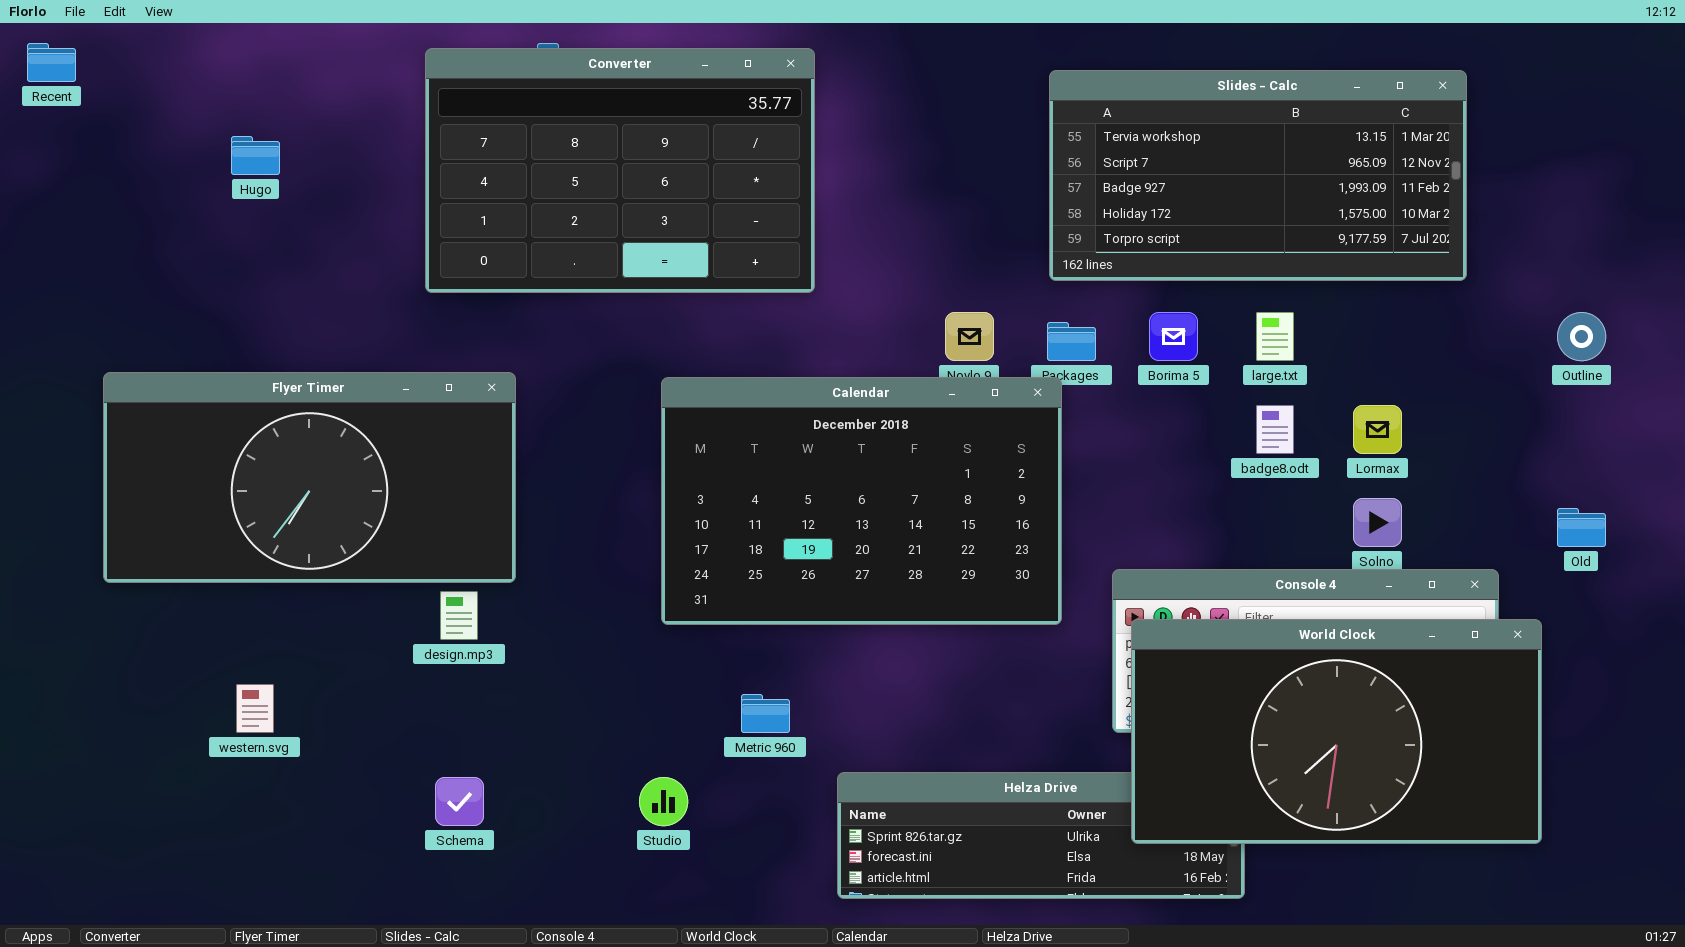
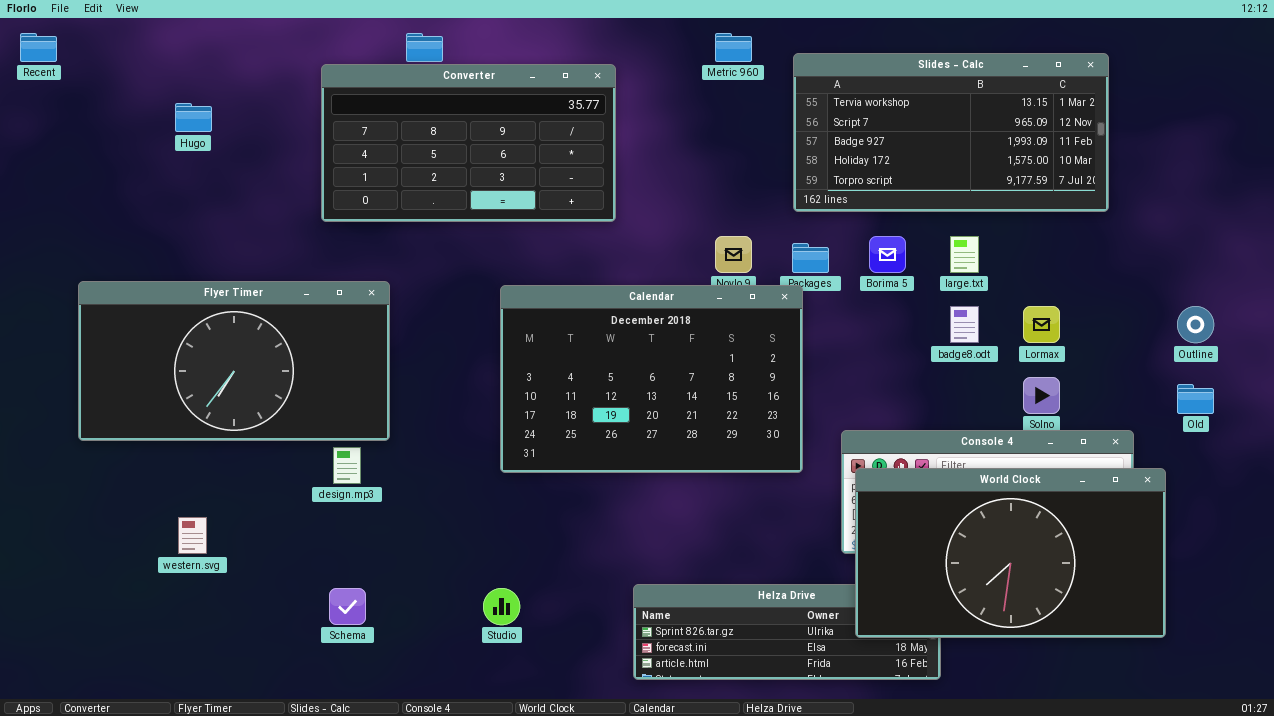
Converter: [425,48,815,293] -> [321,64,616,222], resized
Outline: [1557,312,1606,361] -> [1177,306,1214,343], moved
Metric 960: [741,694,790,733] -> [715,33,752,62], moved

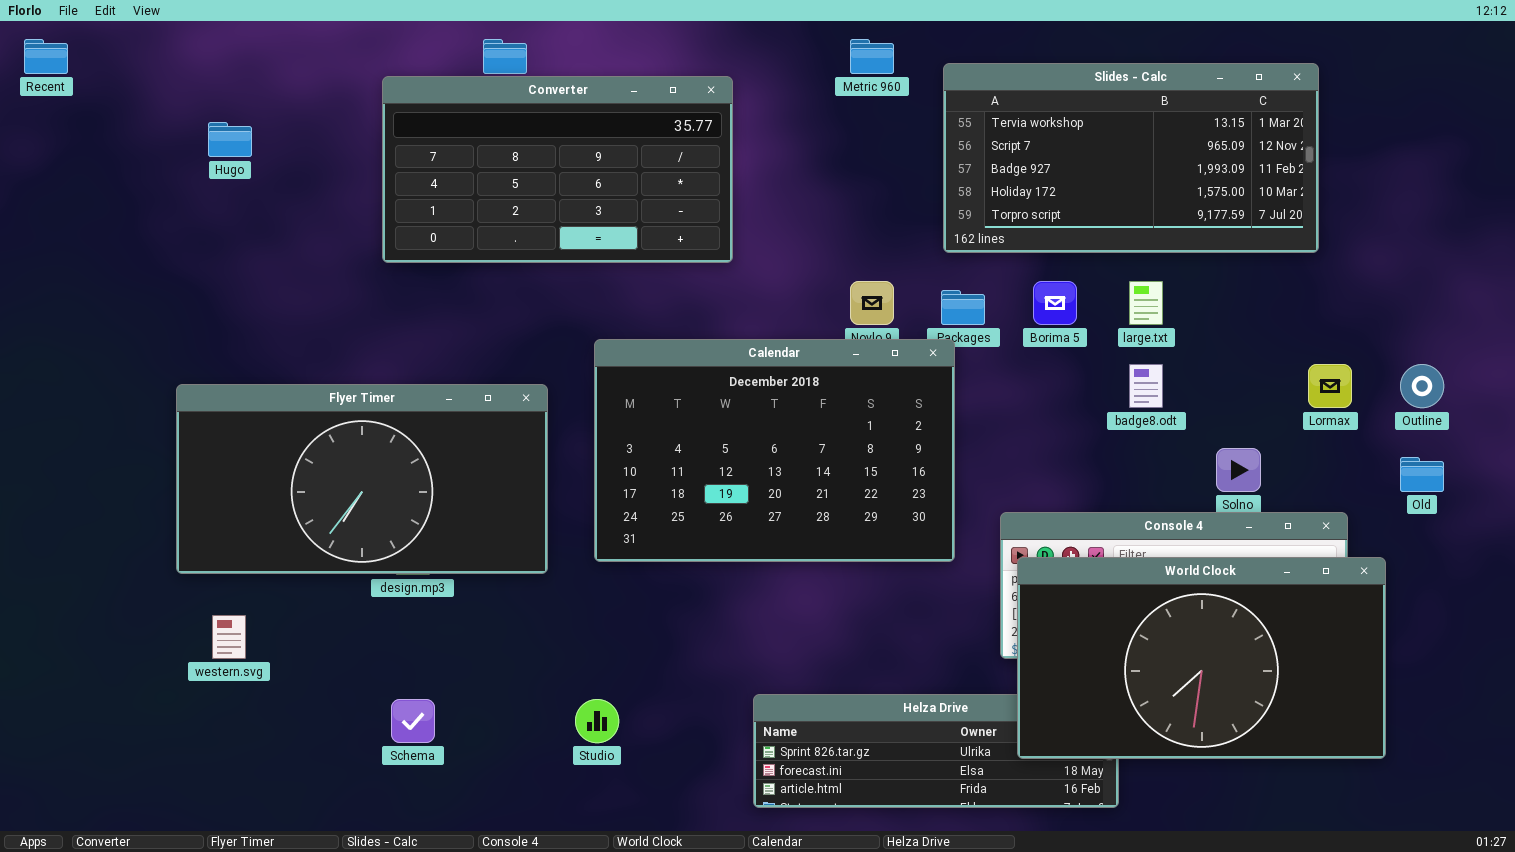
Flyer Timer: [78,281,390,441] -> [176,384,548,574], moved
Lormax: [1023,306,1060,343] -> [1308,364,1352,408], moved

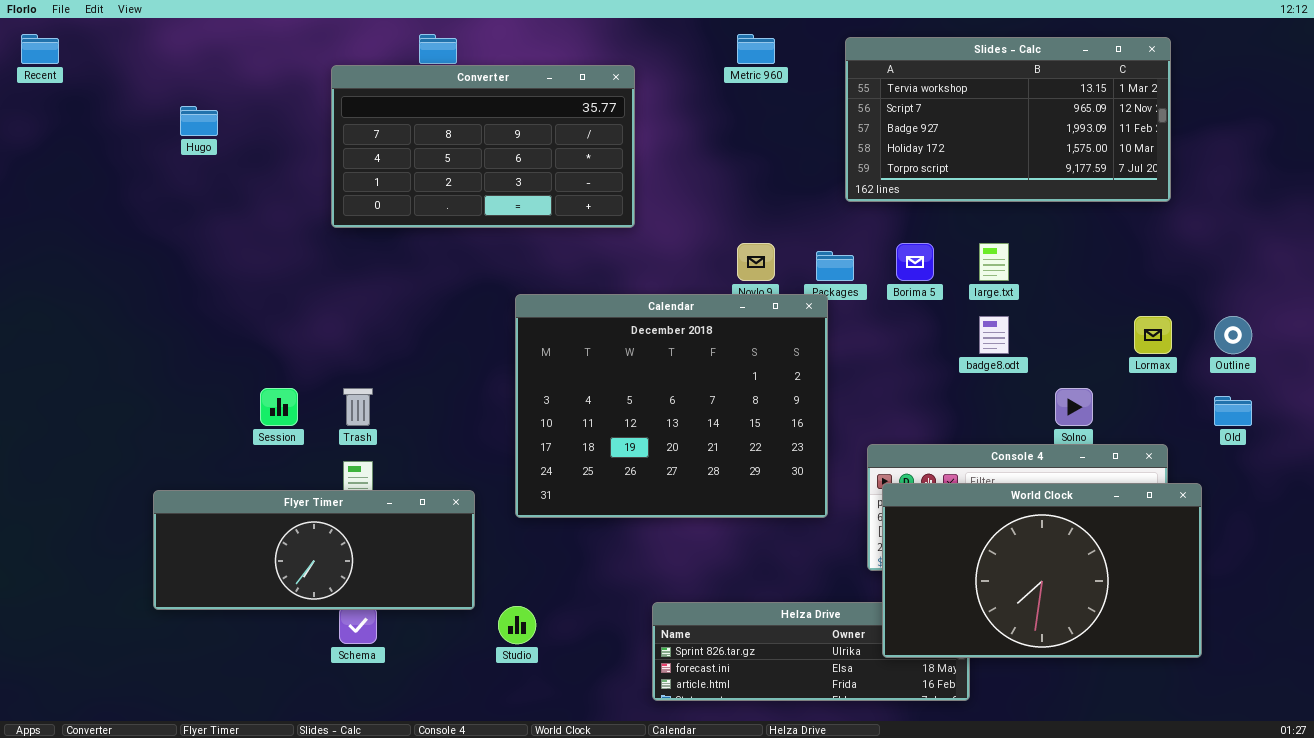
Slides - Calc: [943,63,1319,253] -> [845,37,1171,202], moved
Calendar: [594,339,955,562] -> [515,294,828,518], resized
Flyer Timer: [176,384,548,574] -> [153,490,475,610], moved, resized

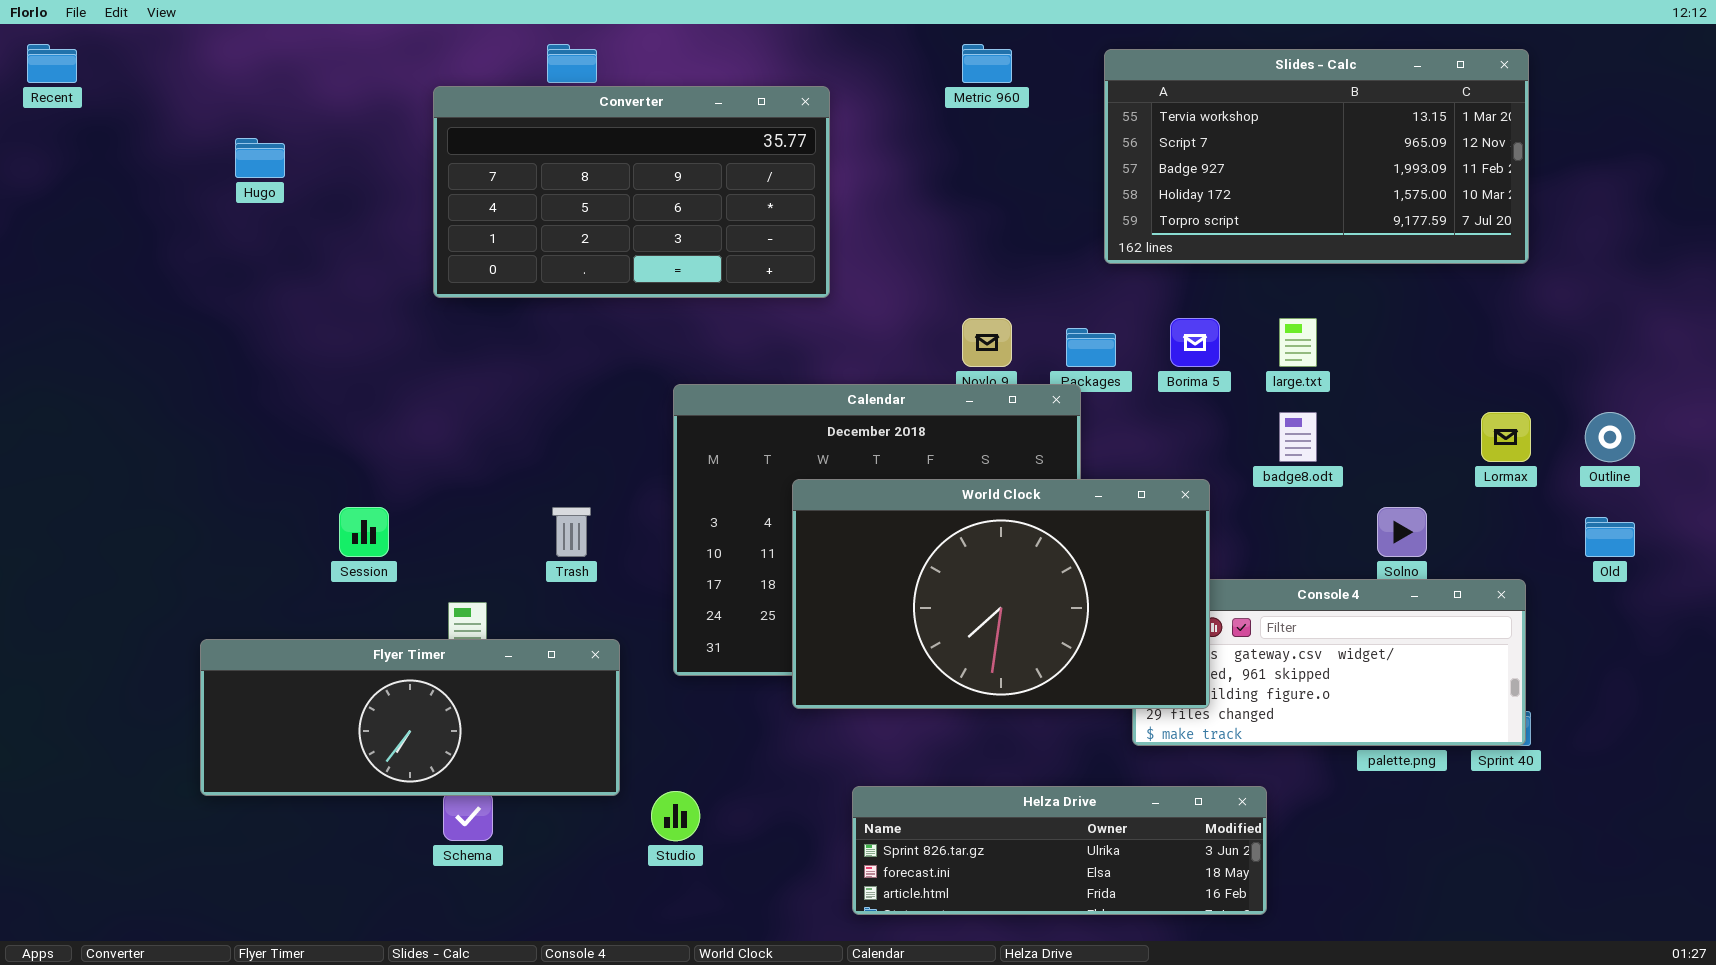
Trash: [343,388,373,426] -> [552,507,591,557], moved
World Clock: [882,483,1202,658] -> [792,479,1210,709], moved

